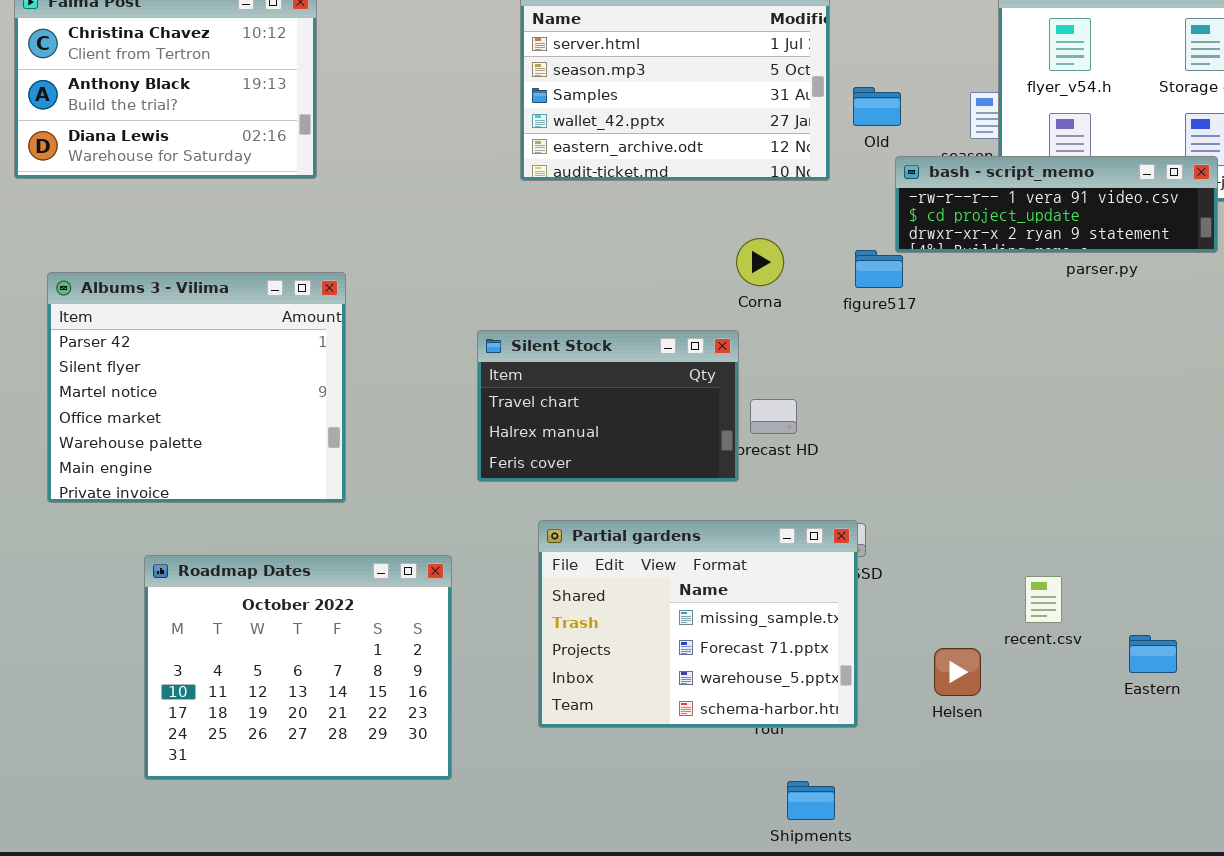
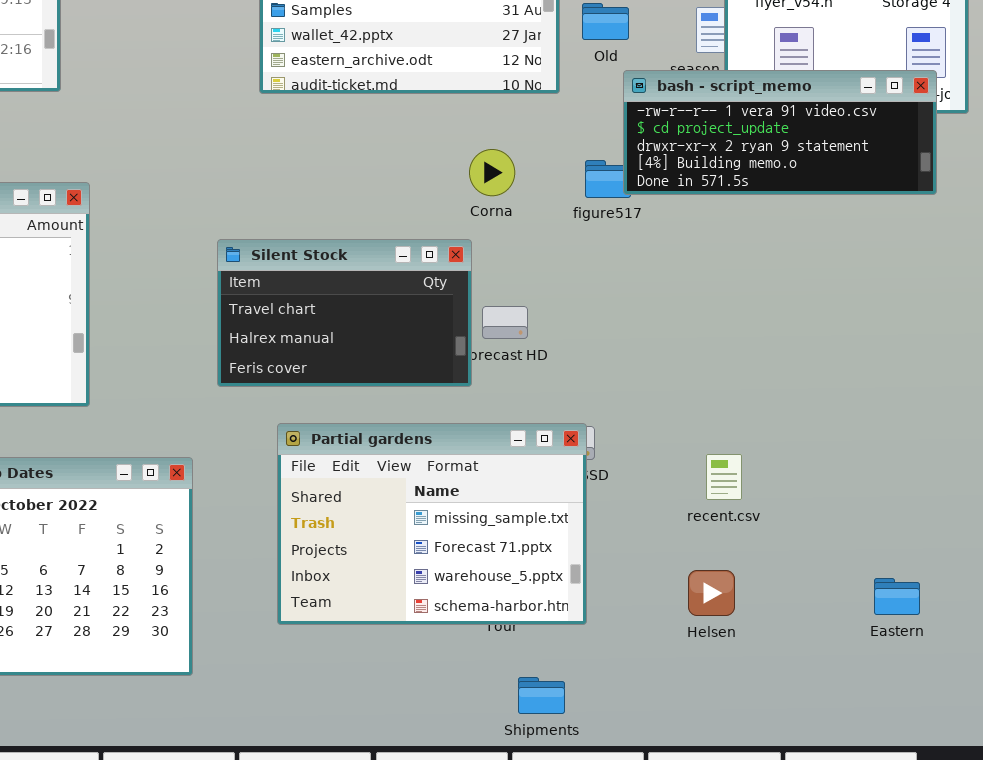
bash - script_memo: [895,156,1218,253] -> [623,70,937,195], resized
recent.csv: [1025,576,1062,623] -> [706,454,742,500], moved
Eastern: [1129,635,1177,673] -> [874,578,920,615], moved
Helsen: [934,648,981,696] -> [688,570,735,616], moved

